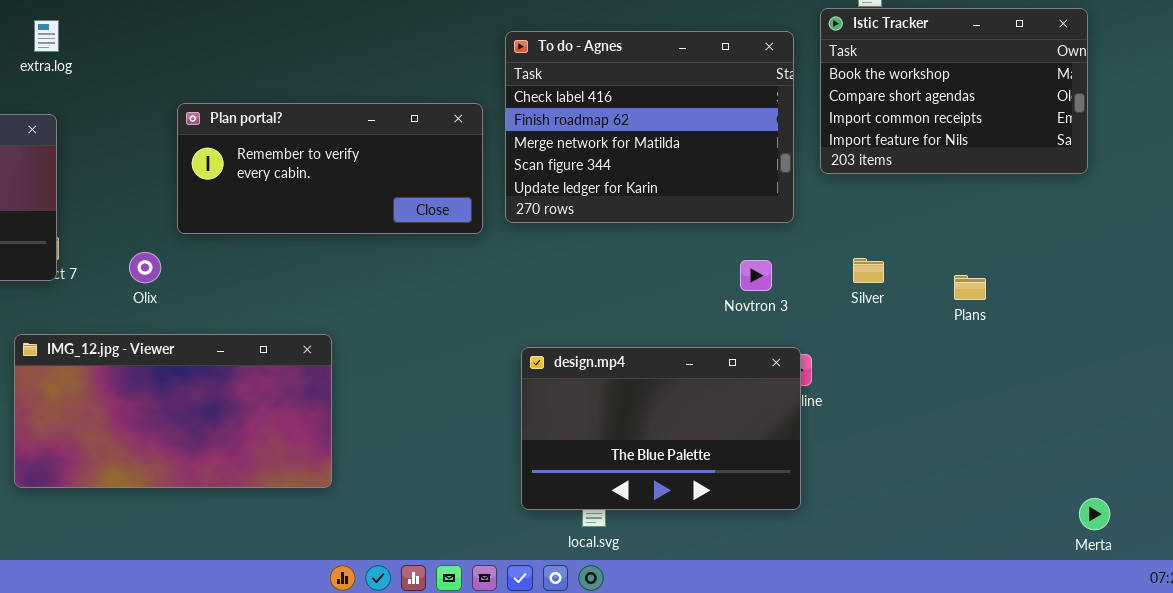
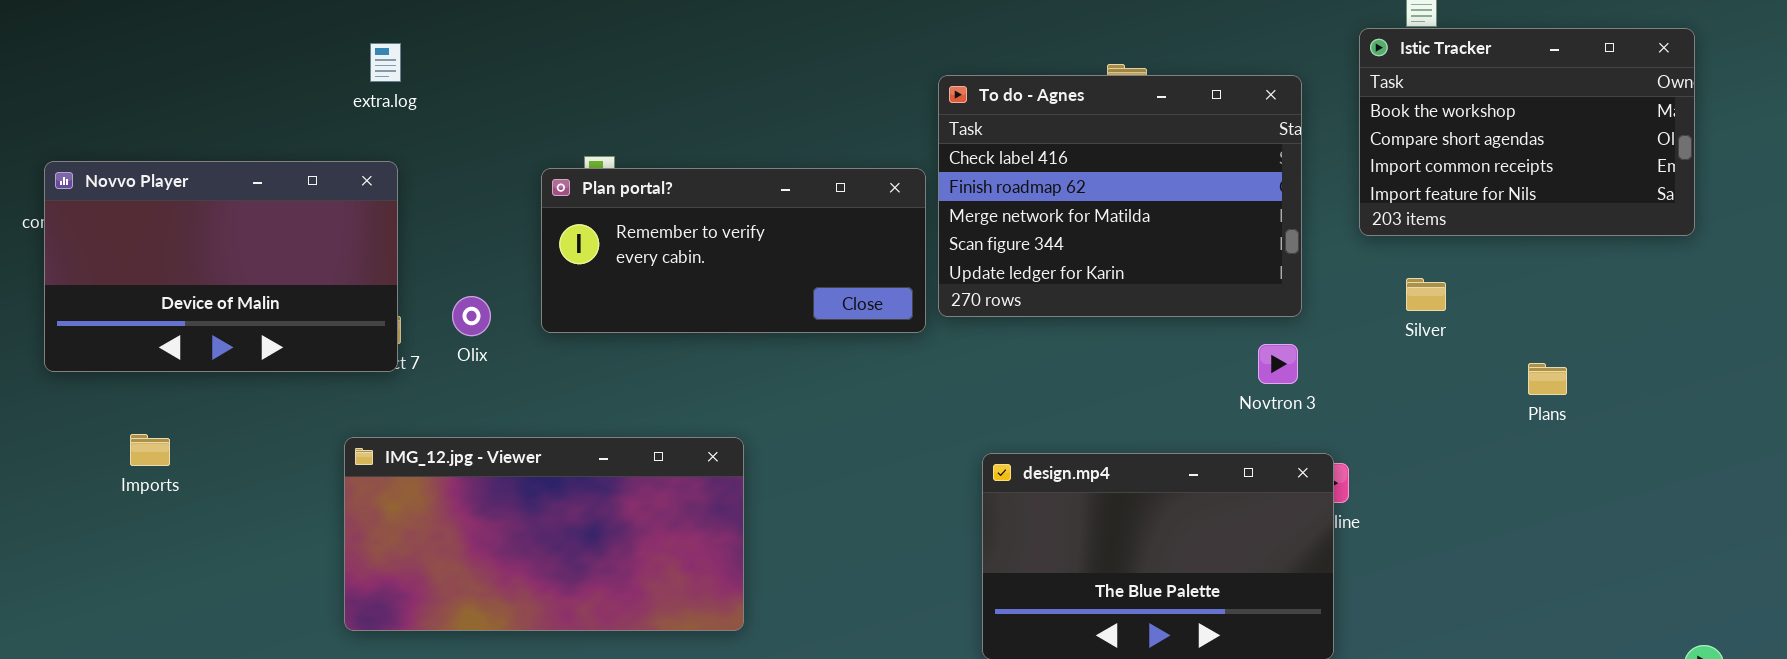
To do - Agnes: [505,31,794,223] -> [938,75,1302,317], moved
Plan portal?: [177,103,483,234] -> [541,168,926,333], moved
Olix: [129,252,161,283] -> [452,296,491,336], moved
Silver: [853,258,884,283] -> [1406,278,1446,311], moved

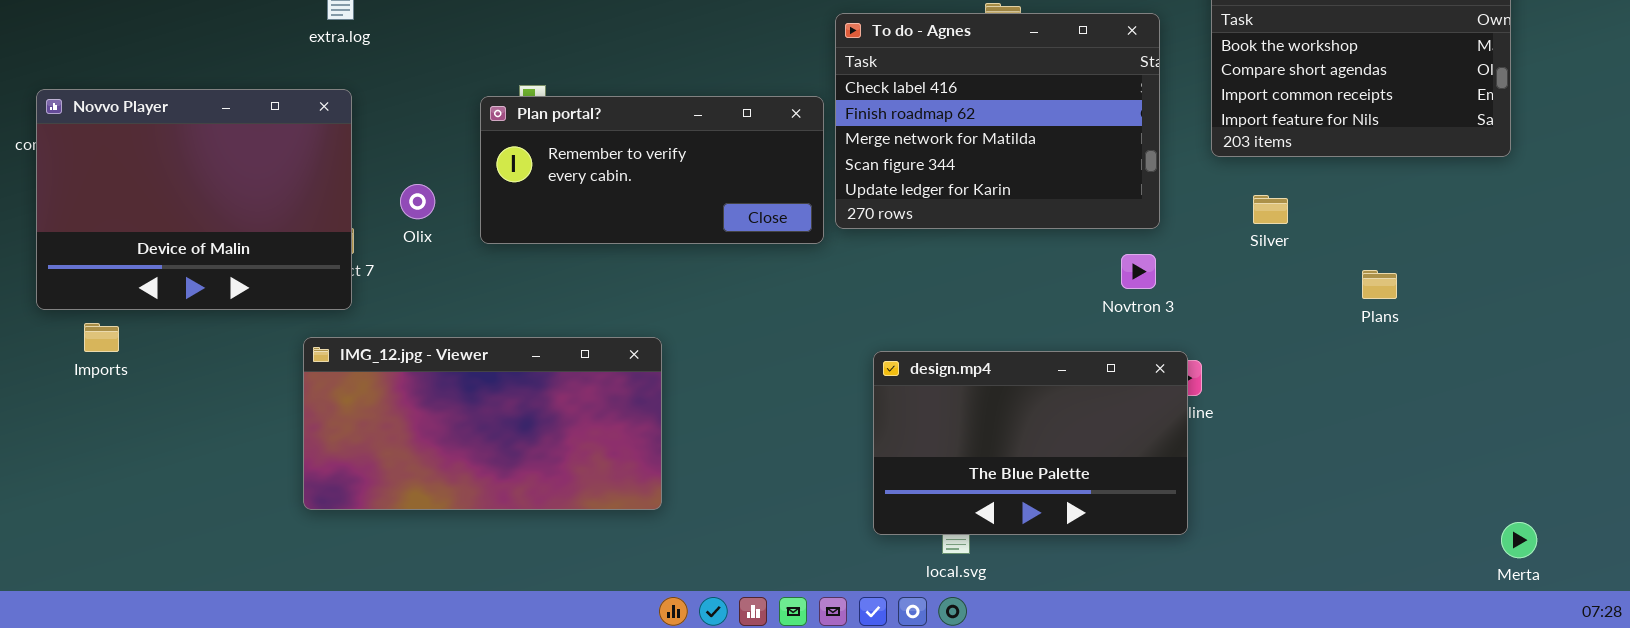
Novvo Player: [44,161,398,372] -> [36,89,352,310], resized
Olix: [452,296,491,336] -> [400,184,435,219], moved
Imports: [130,434,170,466] -> [84,323,119,352], moved

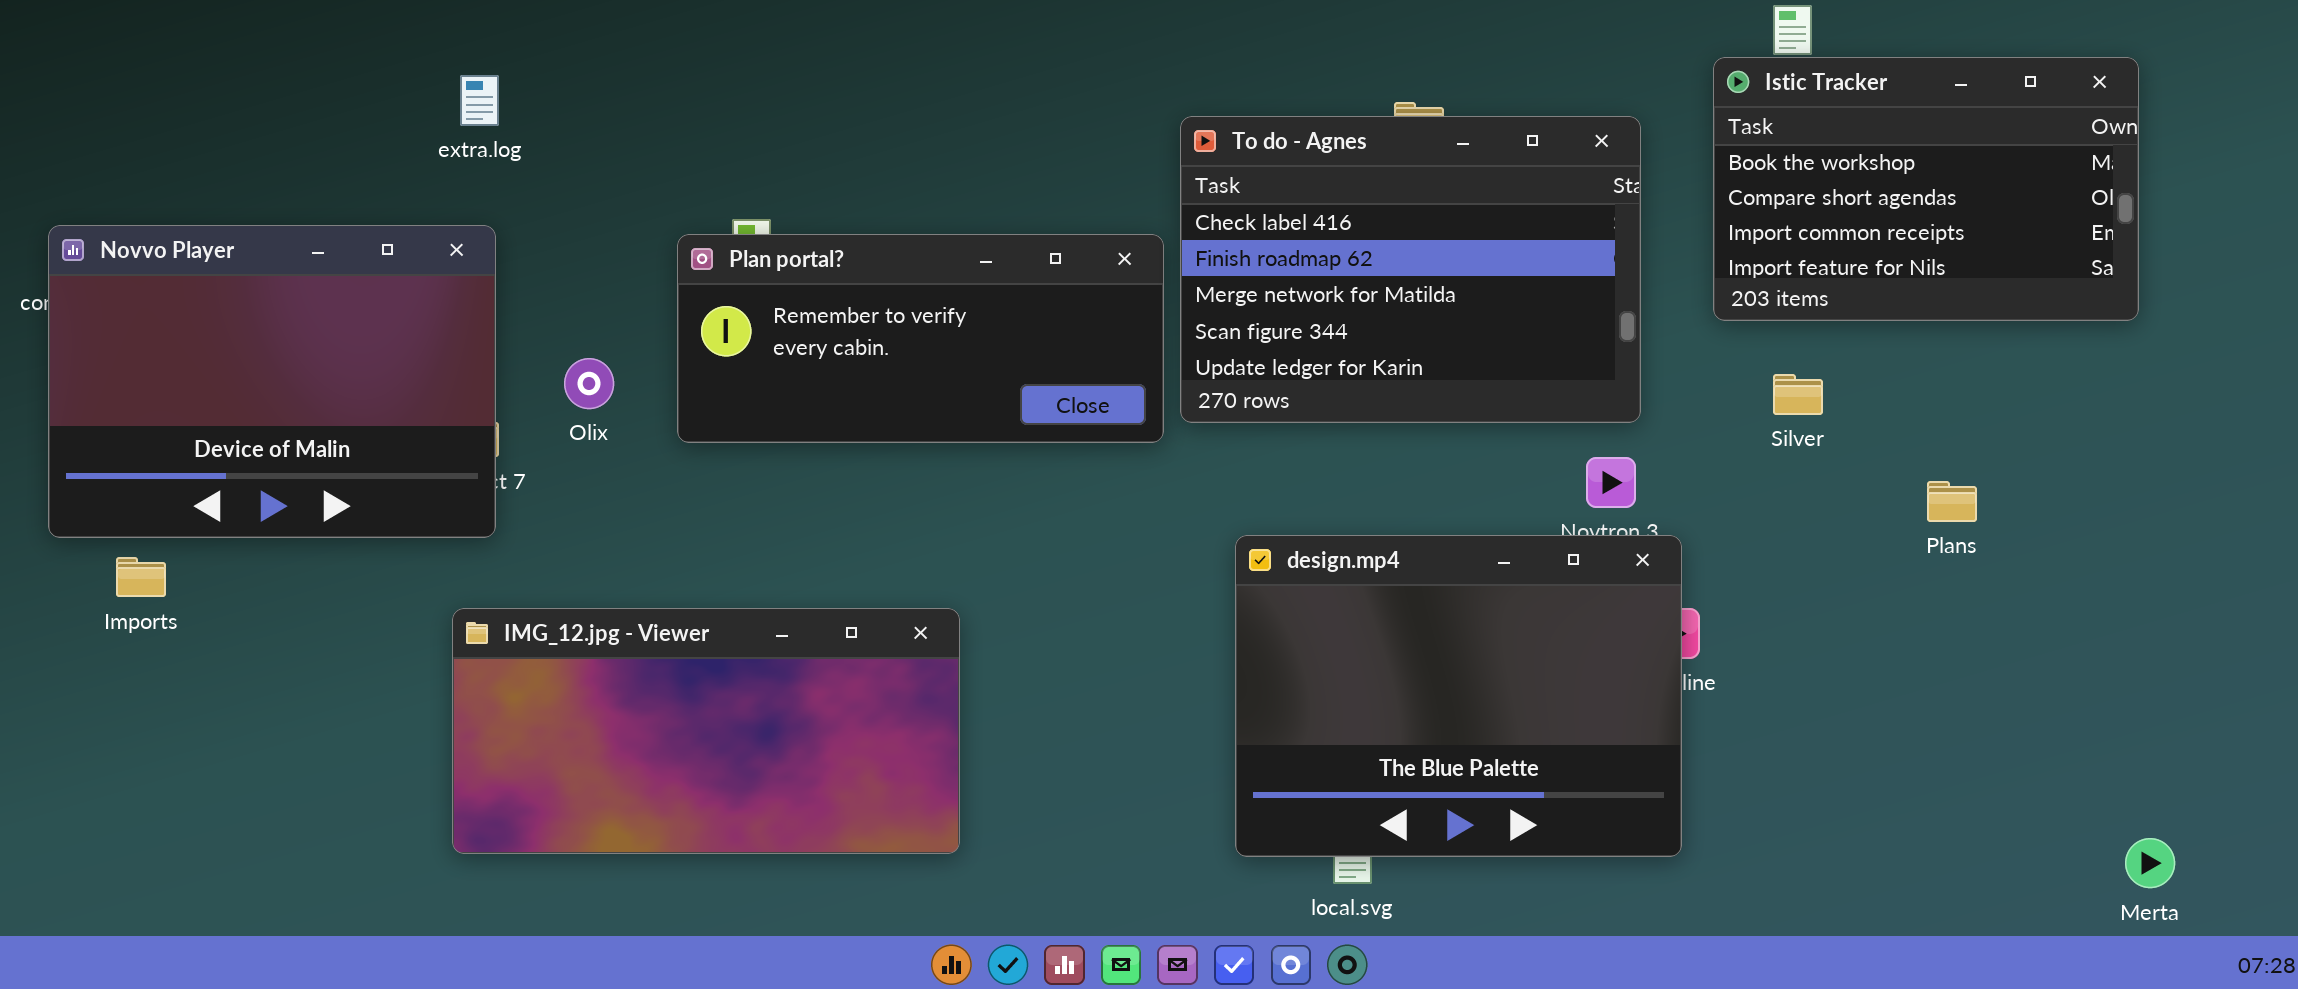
IMG_12.jpg - Viewer: [303,337,662,510] -> [452,608,960,854], moved
design.mp4: [873,351,1188,535] -> [1235,535,1682,857], resized

